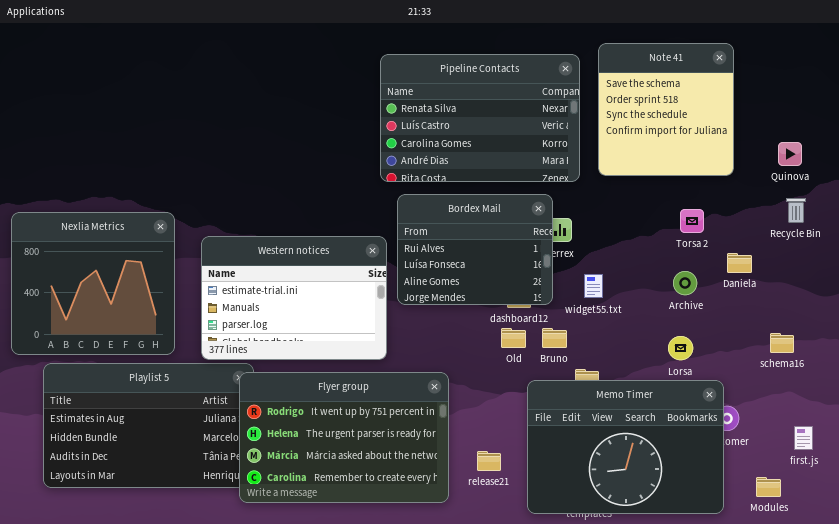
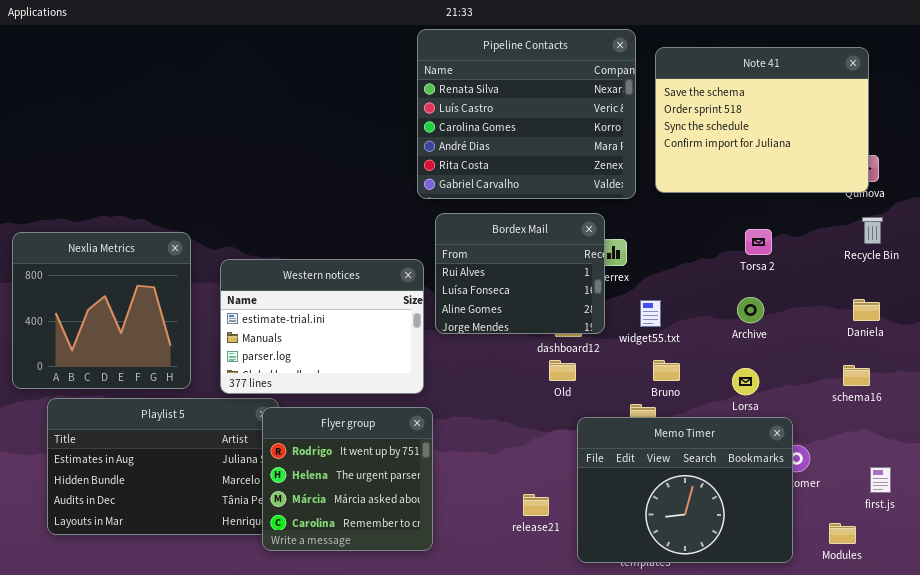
Note 41: [598,43,734,176] -> [655,47,869,193], resized
Pipeline Contacts: [380,54,580,182] -> [417,29,636,199], resized
Daniela: [727,253,752,273] -> [853,299,880,321], moved
Bruno: [542,328,567,348] -> [653,360,680,381], moved
Flyer group: [239,372,449,503] -> [262,407,433,551], resized

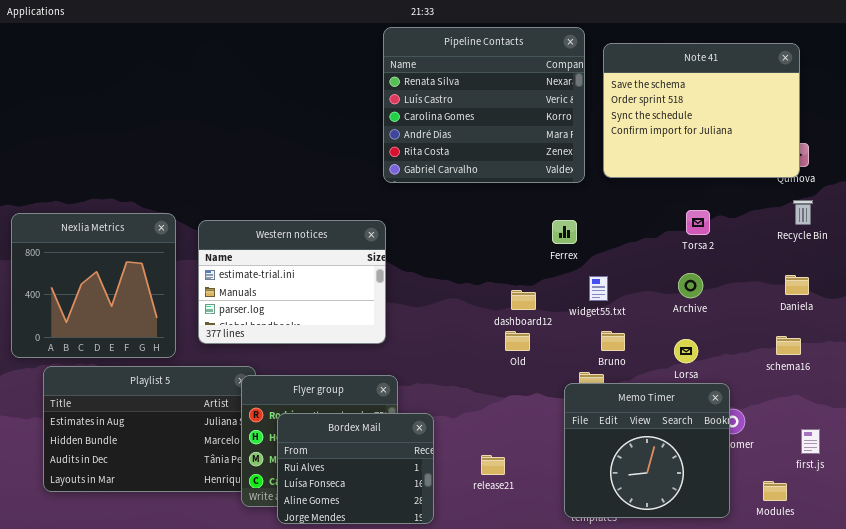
Bordex Mail: [435,213,605,334] -> [277,413,434,524], moved
Western notices: [220,259,424,394] -> [198,220,386,344], moved
Memo Timer: [577,417,793,563] -> [564,383,730,518], resized

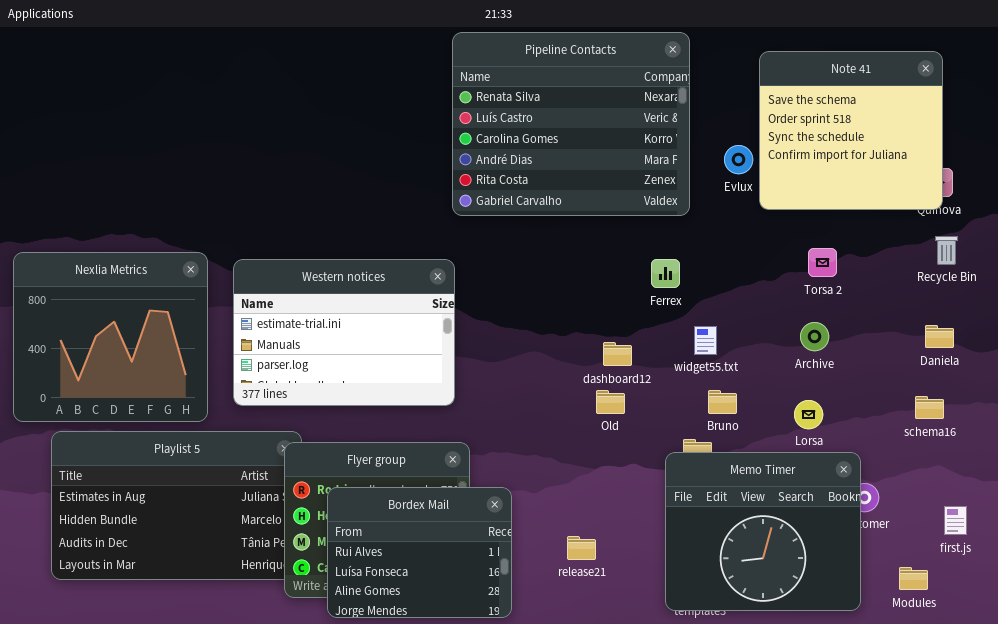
Note 41: [603,43,800,178] -> [759,51,943,210], resized

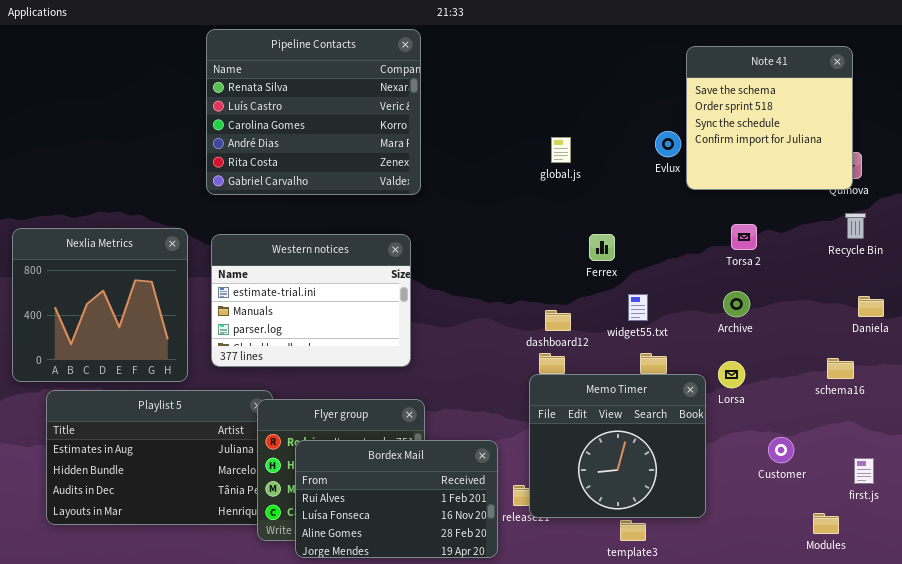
Pipeline Contacts: [452,32,690,216] -> [206,29,421,195], moved
Daniela: [925,325,954,348] -> [858,296,884,317], moved
Memo Timer: [665,452,861,611] -> [529,374,706,518], moved
Bordex Mail: [327,487,512,618] -> [295,440,498,558], resized

